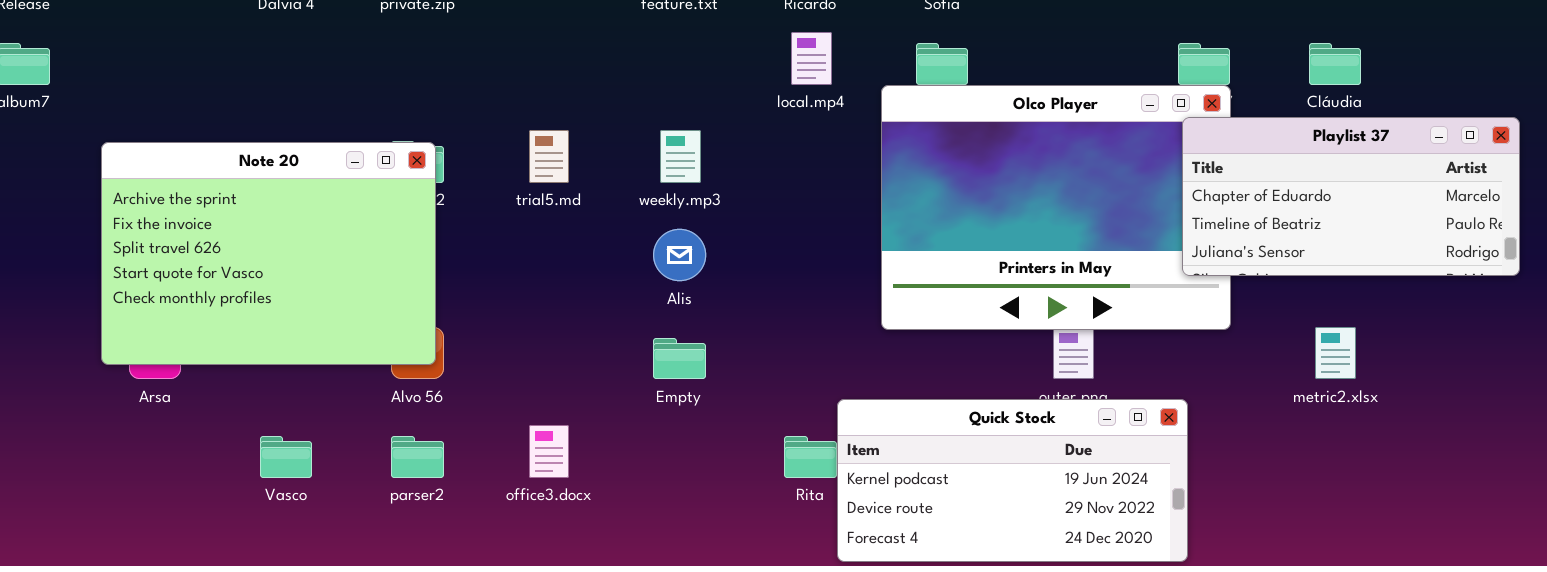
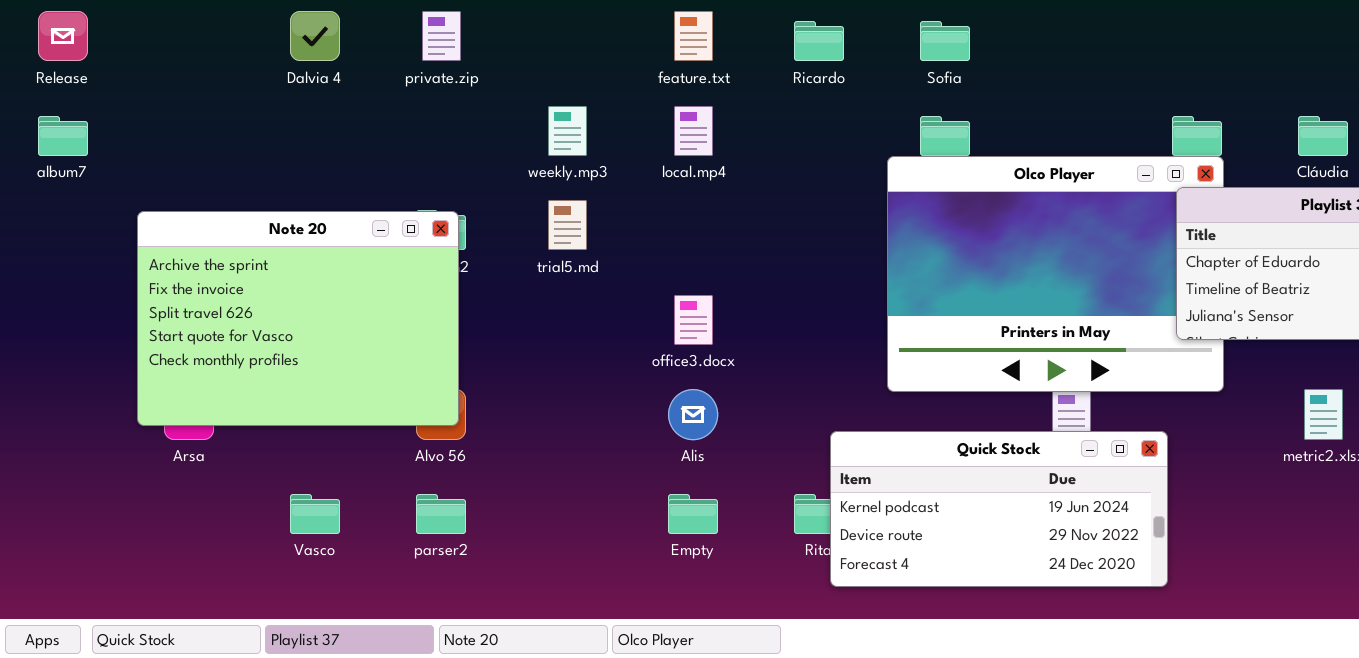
local.mp4: [791,32,832,85] -> [674,106,713,156], moved
weekly.mp3: [660,130,701,183] -> [548,106,587,156], moved
Alis: [653,229,706,281] -> [668,389,718,440], moved
Empty: [653,338,706,379] -> [668,494,718,534], moved
Quick Stock: [837,399,1188,562] -> [830,431,1168,587], moved
office3.docx: [529,425,569,478] -> [674,295,713,345], moved

